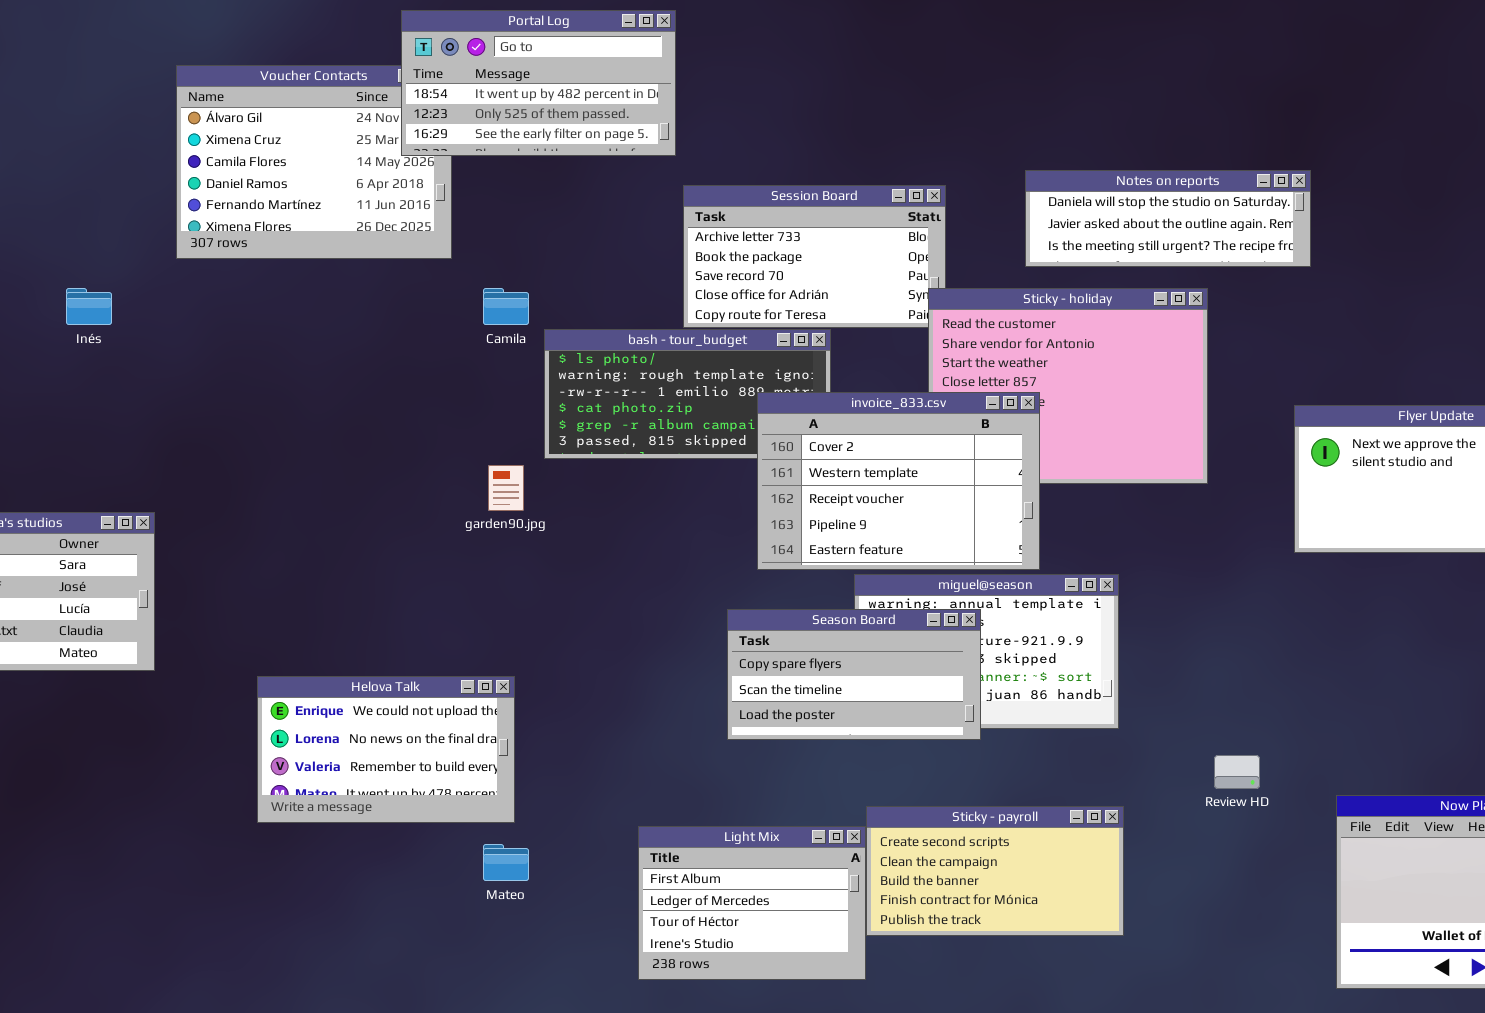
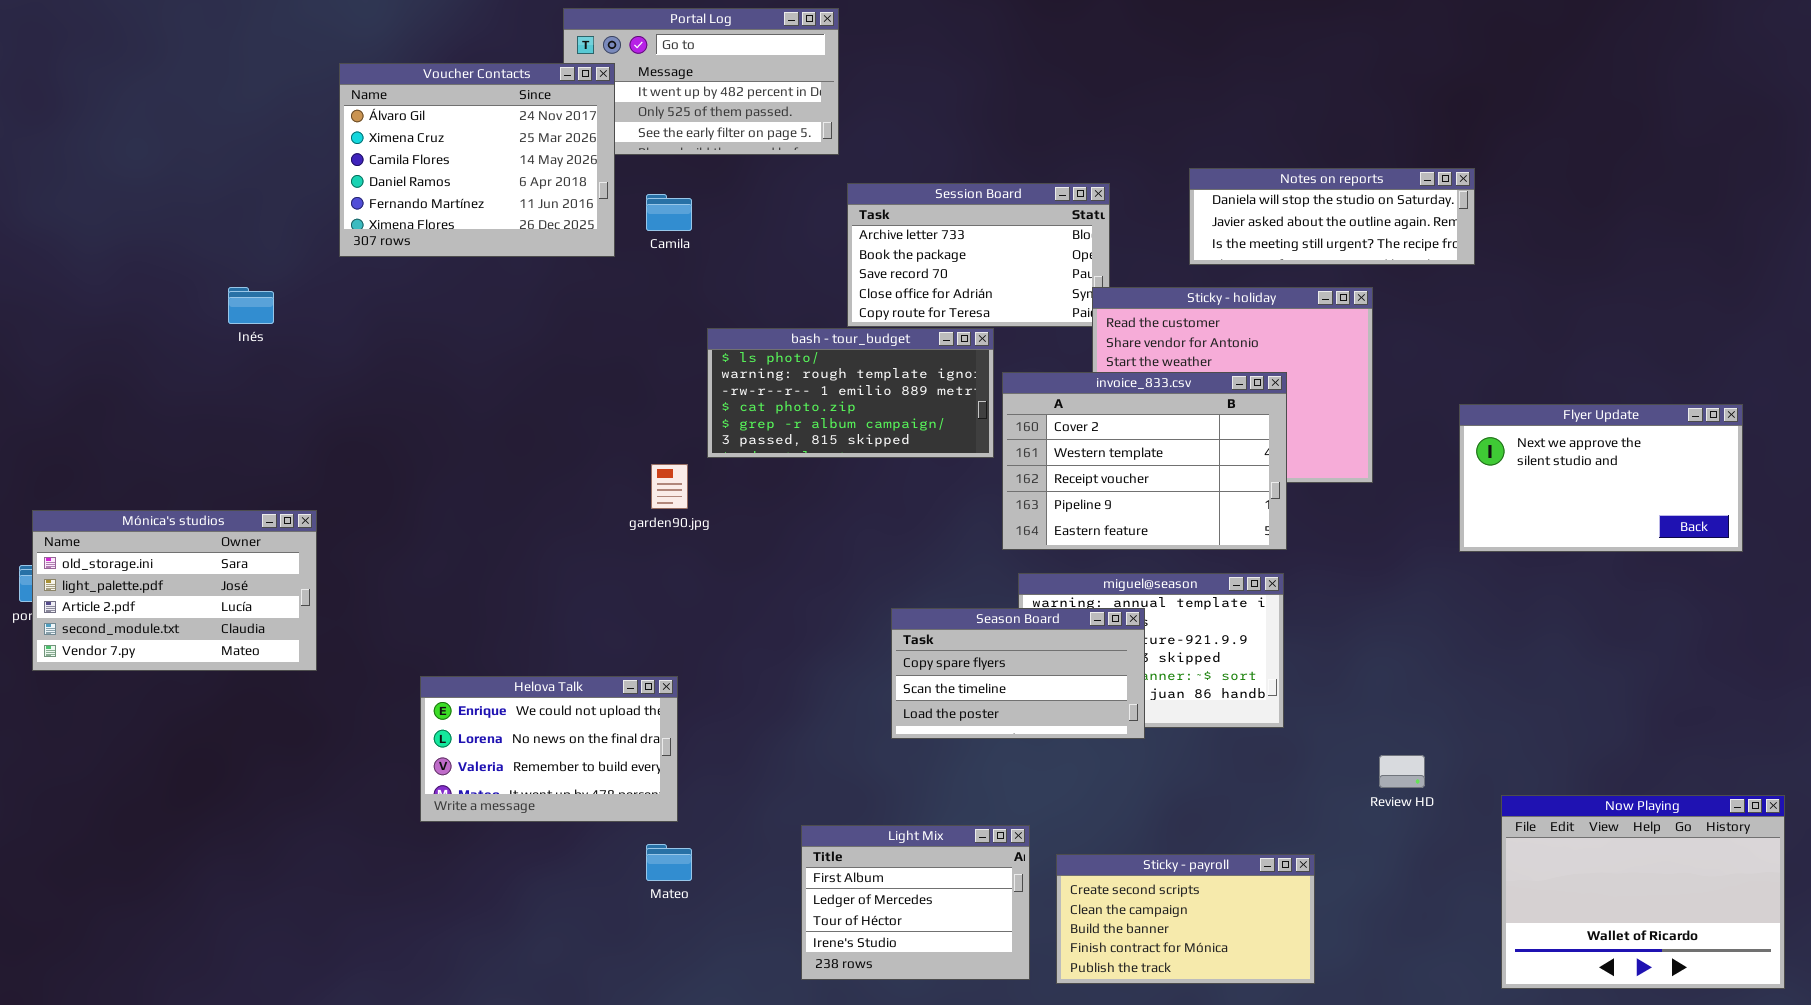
Voucher Contacts: [176,65,452,259] -> [339,63,615,257], raised
Camila: [483,288,529,325] -> [646,194,692,231], moved
invoice_833.csv: [757,392,1040,570] -> [1002,372,1287,550], moved
Sticky - payroll: [866,806,1124,936] -> [1056,854,1315,984], moved

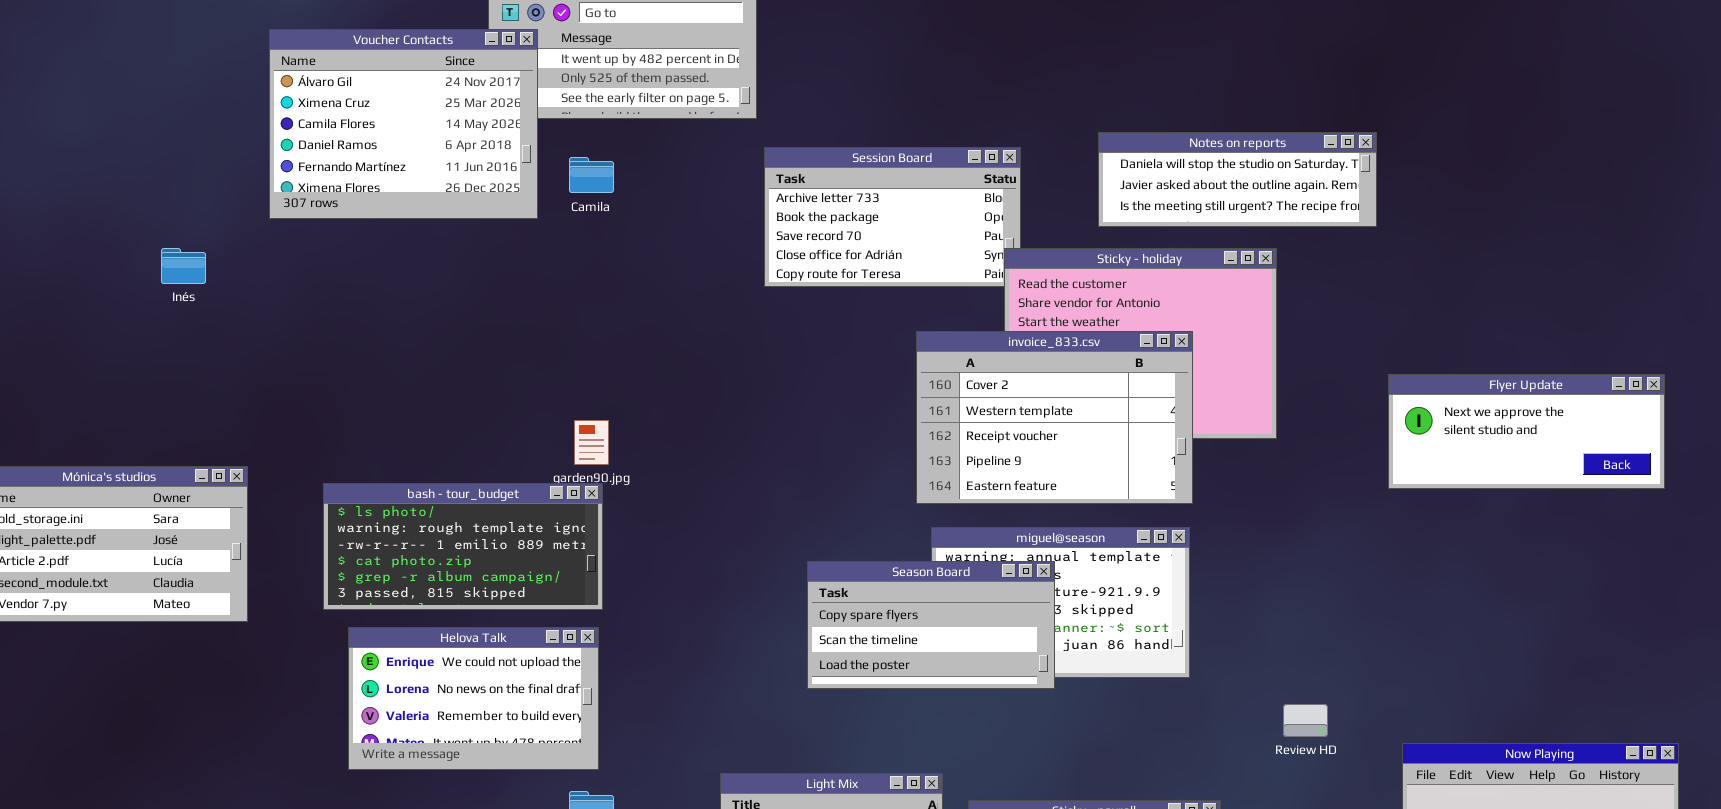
bash - tour_budget: [707,328,994,458] -> [323,483,603,610], moved
Flyer Update: [1459,404,1743,552] -> [1388,374,1665,489], moved, resized

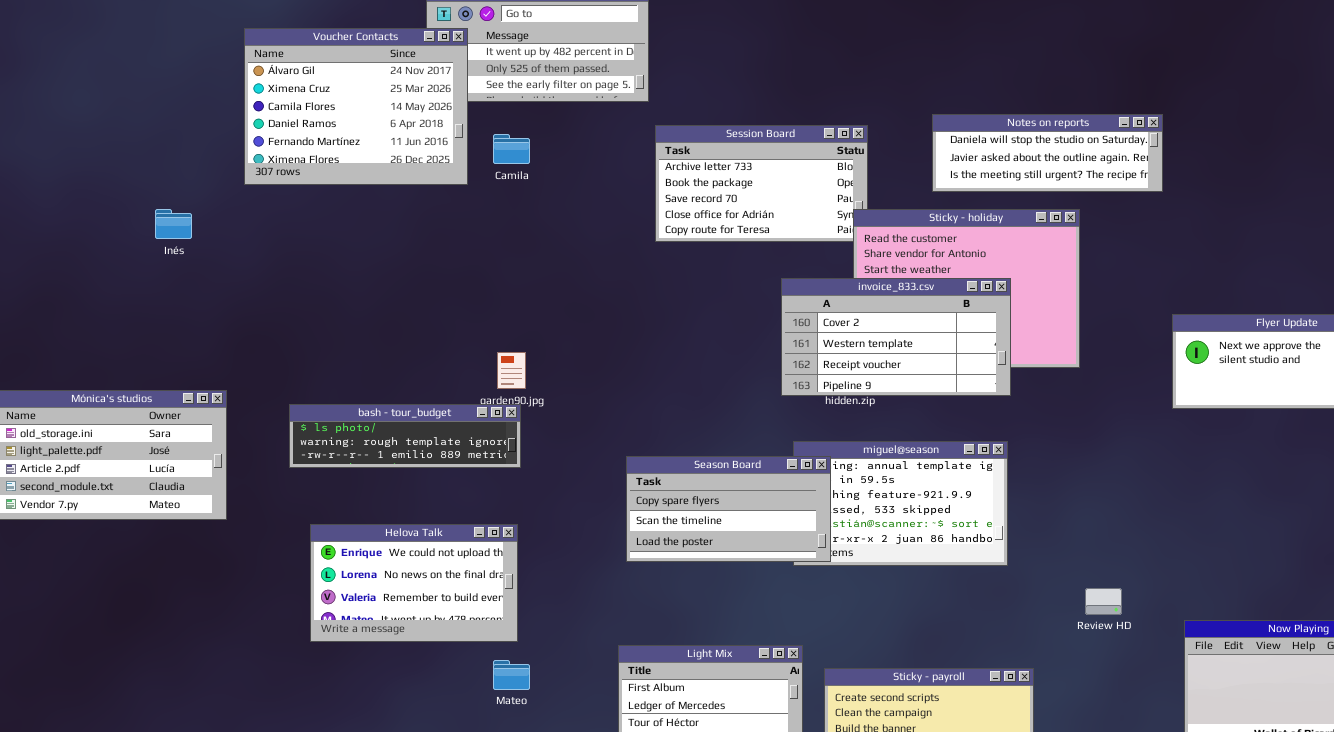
invoice_833.csv: [916,331,1193,504] -> [781,278,1011,396], resized
bash - tour_budget: [323,483,603,610] -> [289,404,521,468], resized
Season Board: [807,561,1055,689] -> [626,456,831,562], moved

